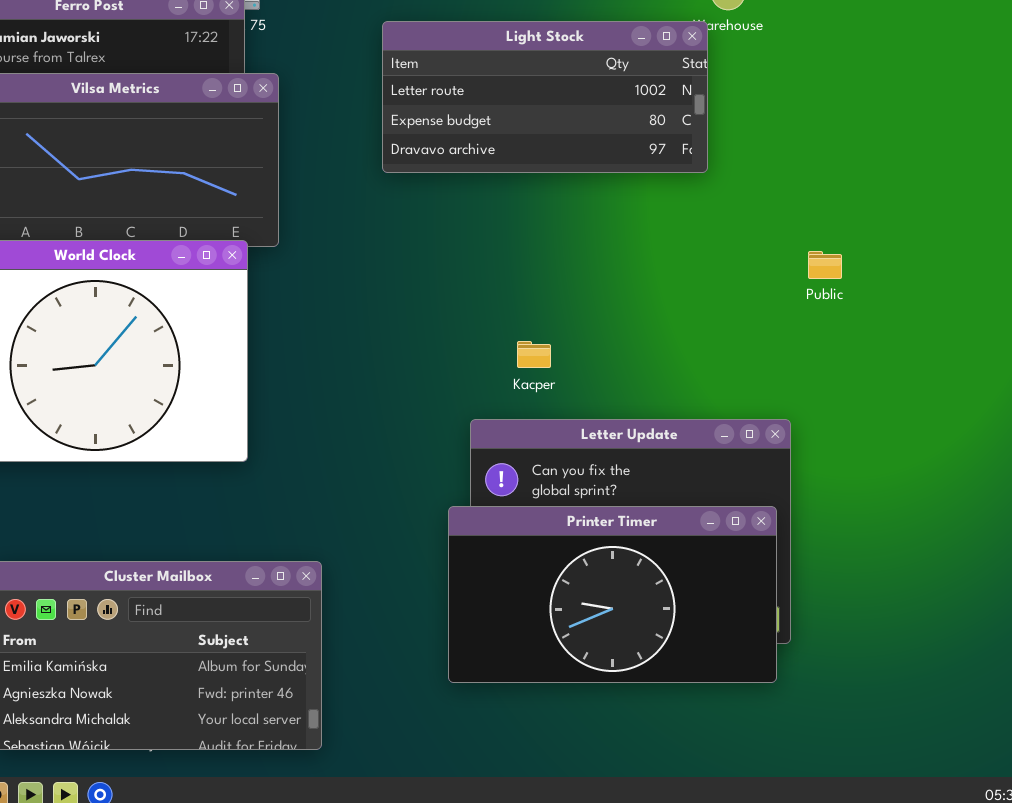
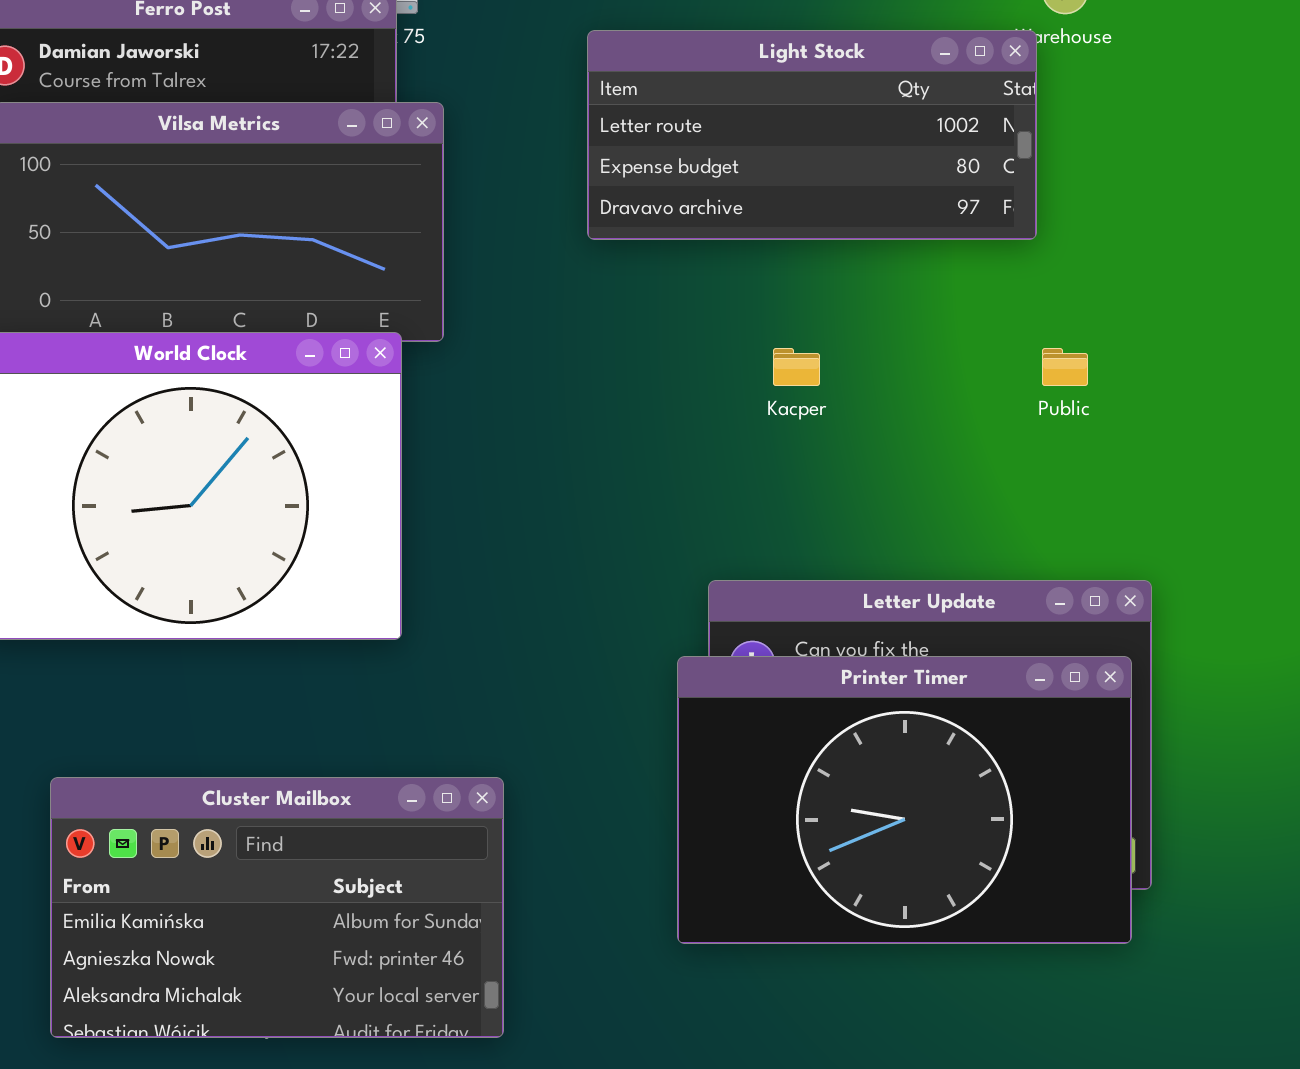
Public: [808,251,842,279] -> [1042,348,1088,386], moved
Kacper: [517,341,551,368] -> [773,348,820,386], moved
Printer Timer: [448,506,777,683] -> [677,656,1132,944], resized

